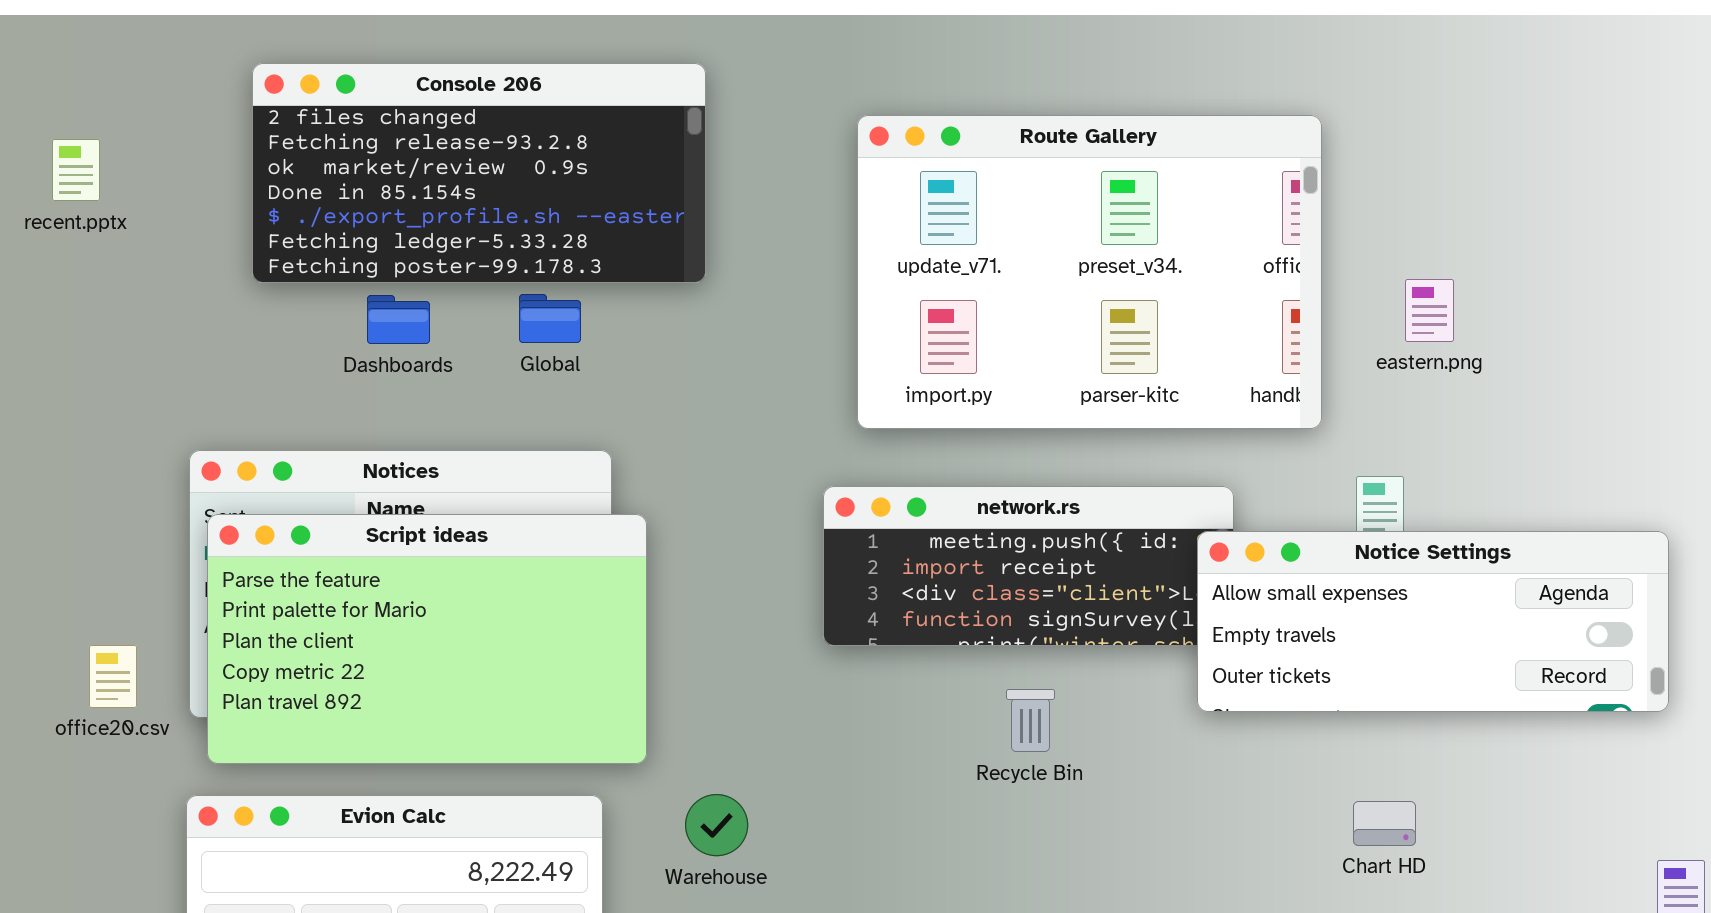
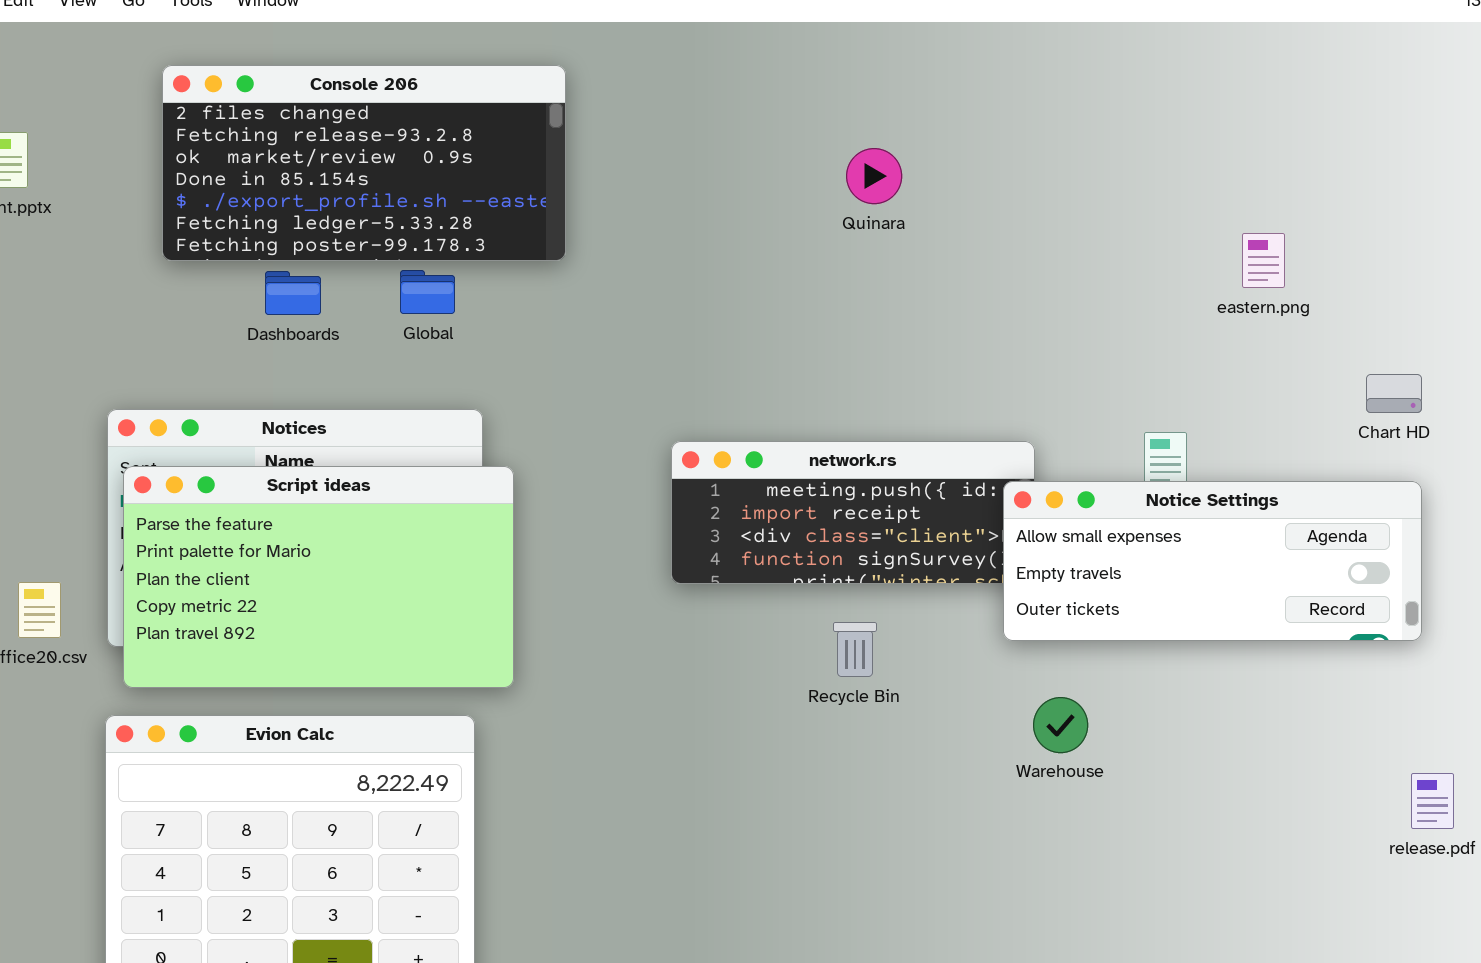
Route Gallery: [857,115,1322,429] -> none, closed
eastern.png: [1405,279,1454,342] -> [1242,233,1285,288], moved
Warehouse: [685,794,748,856] -> [1033,697,1088,753], moved
Chart HD: [1353,801,1416,846] -> [1366,374,1422,413], moved

